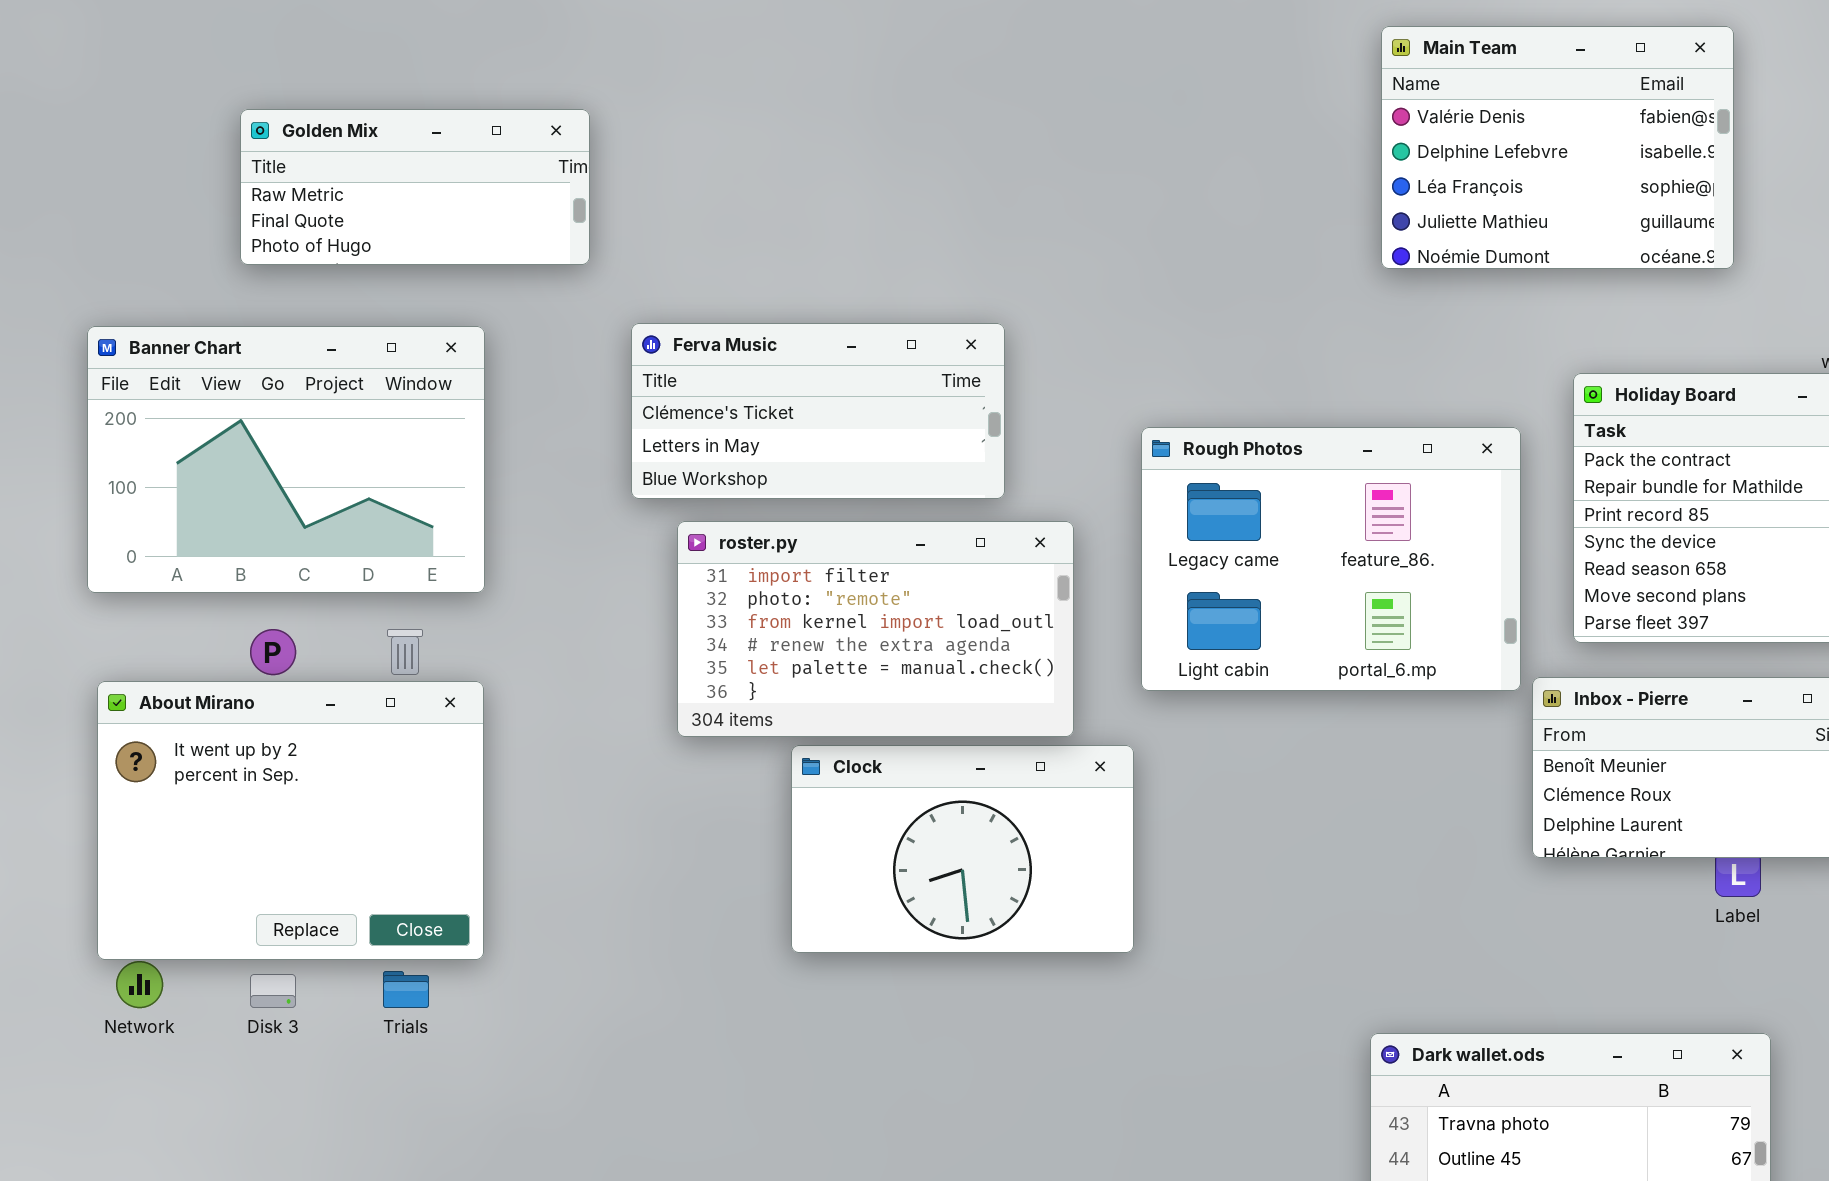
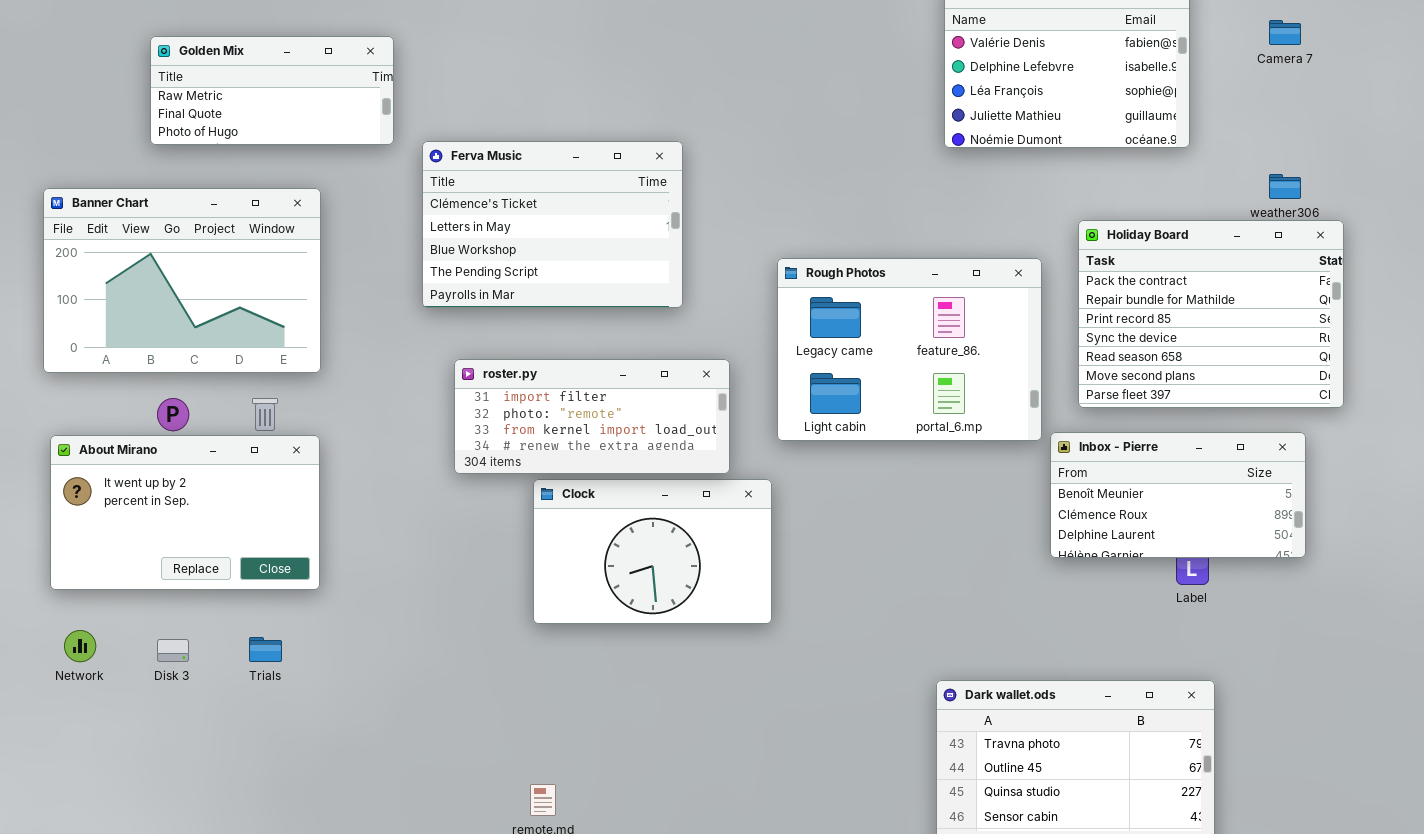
Ferva Music: [631,323,1005,499] -> [422,141,683,308], resized
roster.py: [677,521,1074,737] -> [454,359,730,474], resized
About Mirano: [97,681,484,960] -> [50,435,320,590], resized

